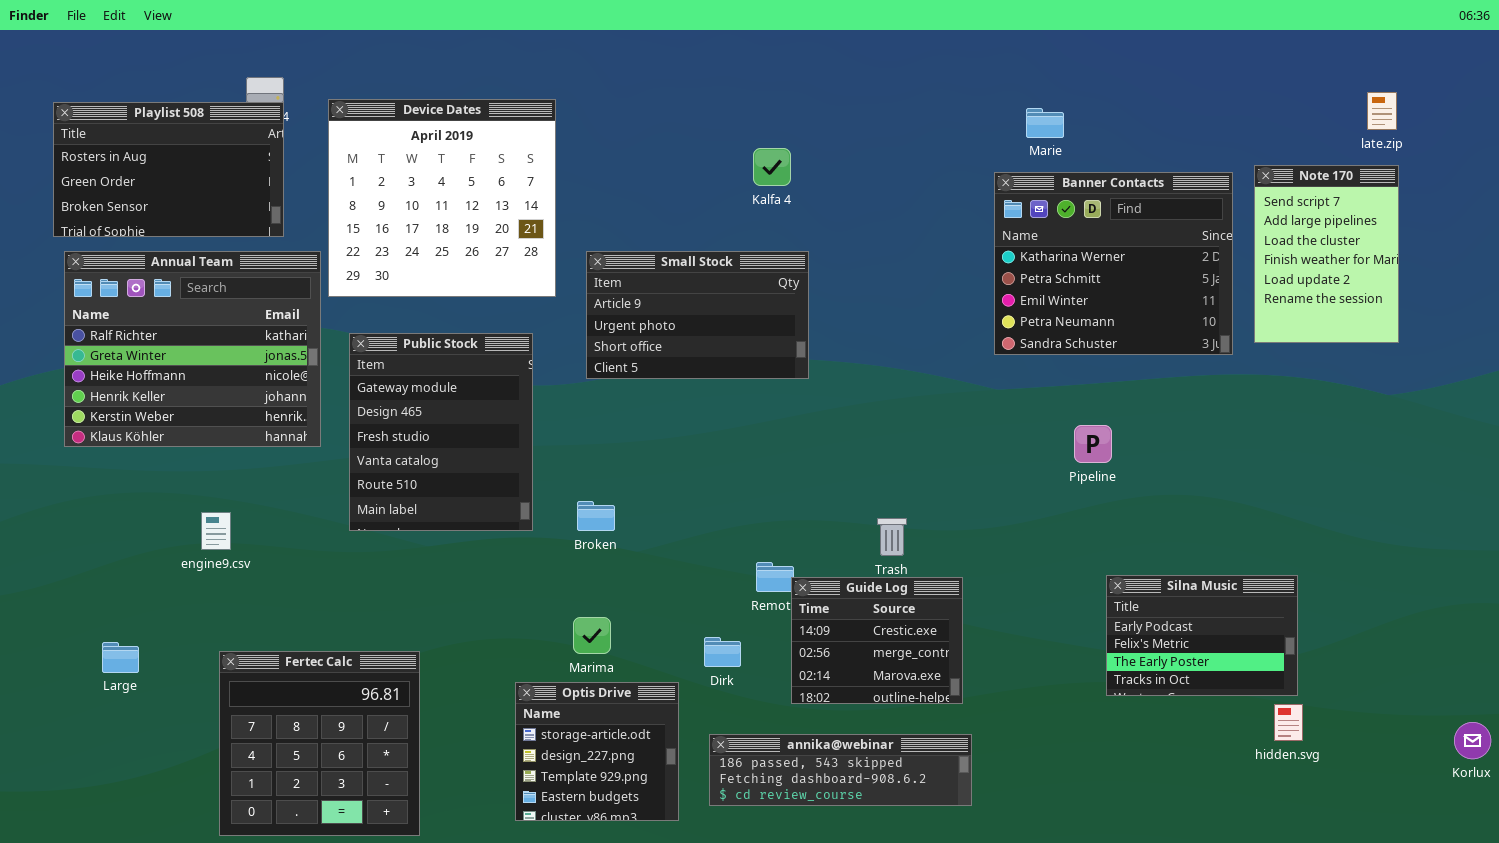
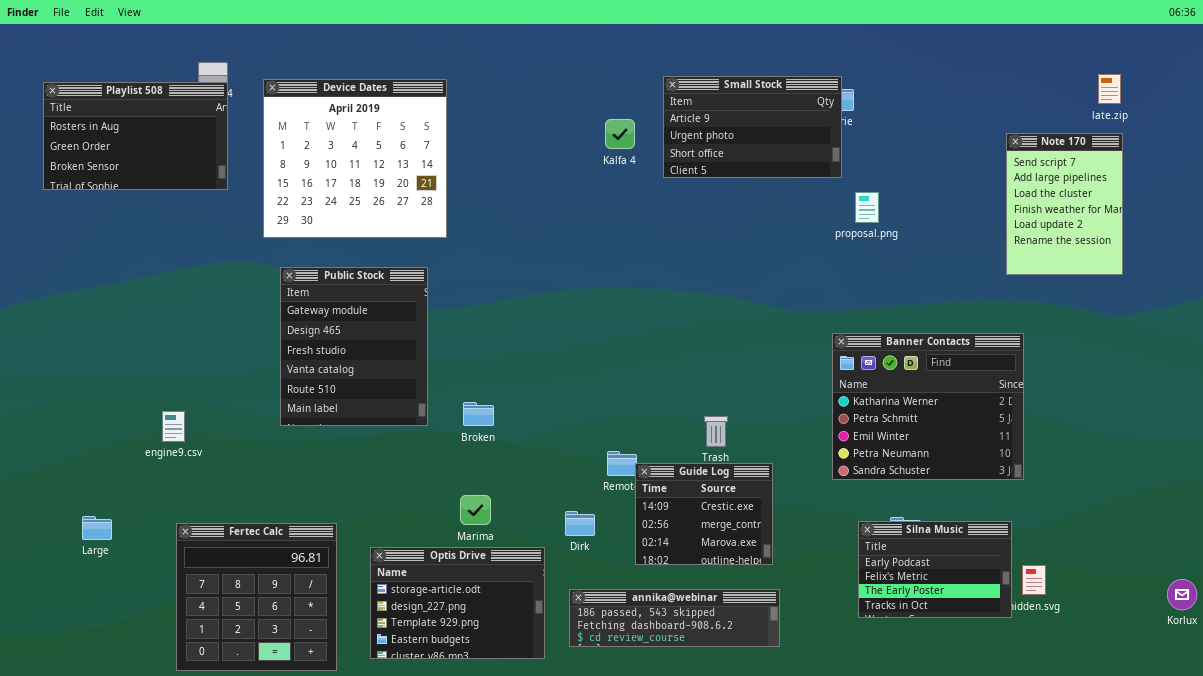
Banner Contacts: [994,172,1233,355] -> [832,333,1024,480], moved
Annual Team: [64,251,321,447] -> none, closed
Small Stock: [586,251,809,379] -> [663,76,842,178], moved
Silna Music: [1106,575,1298,696] -> [858,521,1012,618], moved
Optis Drive: [515,682,679,821] -> [370,547,545,659], resized

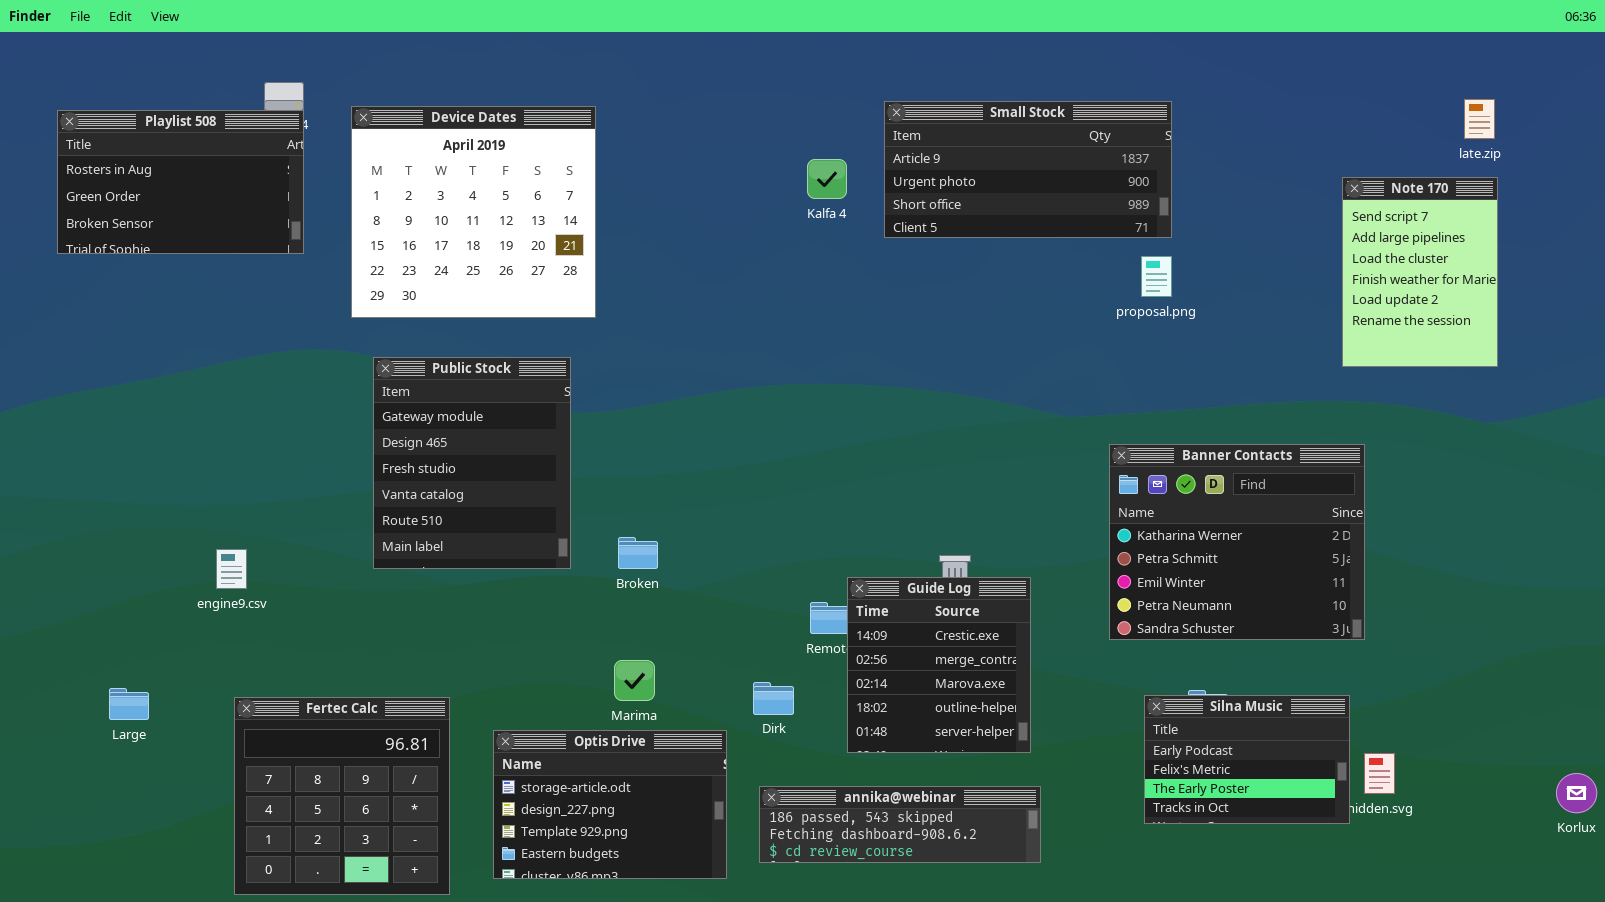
Small Stock: [663,76,842,178] -> [884,101,1172,238], resized
Guide Log: [635,463,773,565] -> [847,577,1031,753], resized

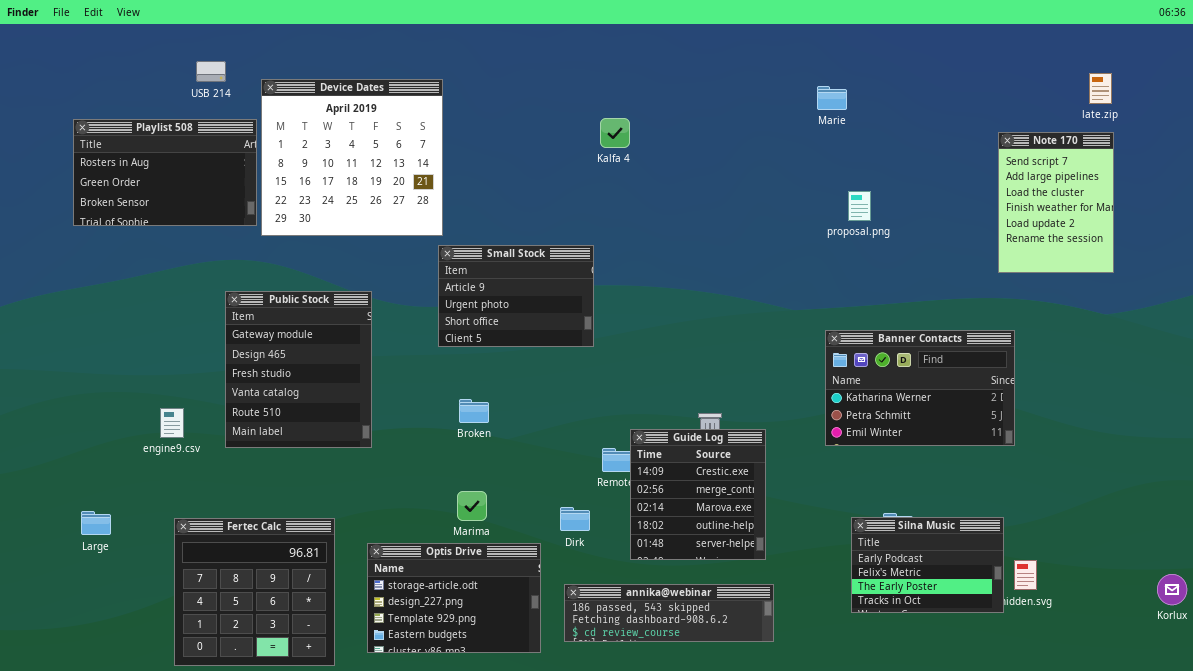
Small Stock: [884,101,1172,238] -> [438,245,594,347], moved, resized
Playlist 508: [57,110,304,254] -> [73,119,257,226], moved
Public Stock: [373,357,571,569] -> [225,291,372,448], moved
Banner Contacts: [1109,444,1365,640] -> [825,330,1015,446], resized

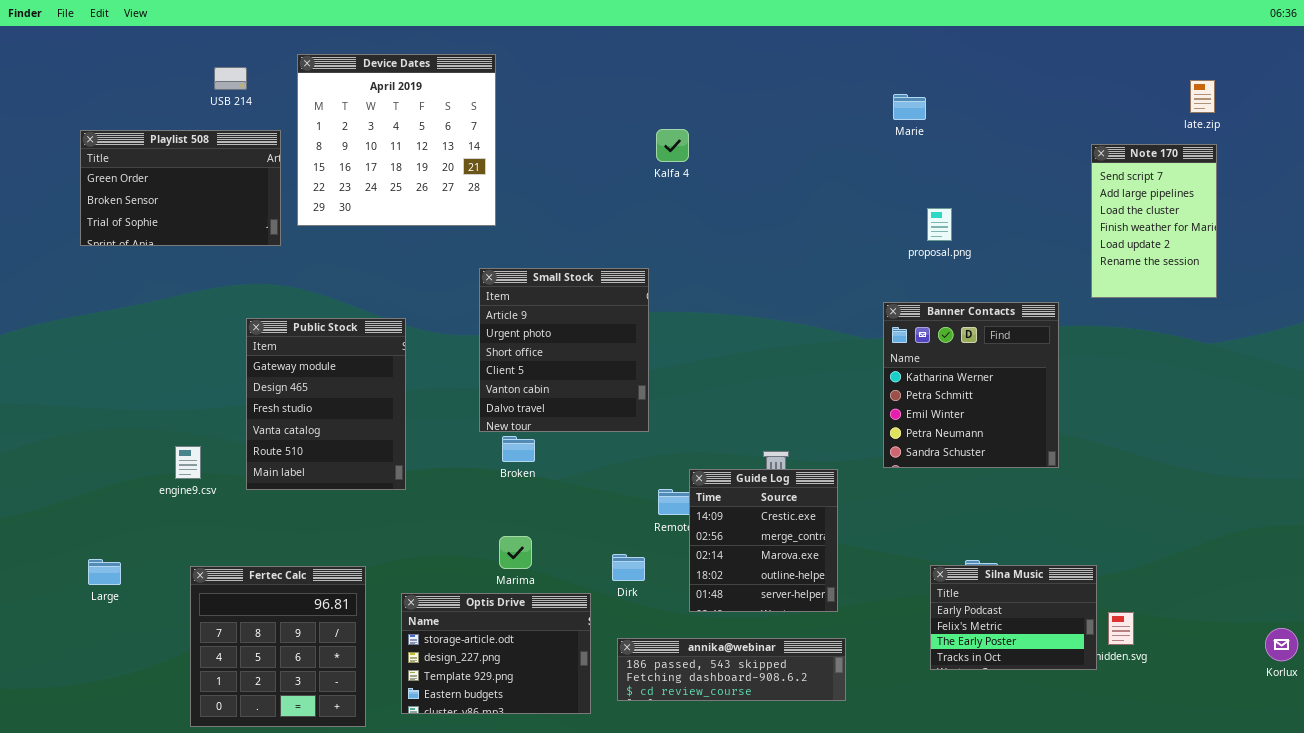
Device Dates: [261,79,443,236] -> [297,54,496,226], moved
Playlist 508: [73,119,257,226] -> [80,130,281,246], scrolled down 1 row
Small Stock: [438,245,594,347] -> [479,268,649,432], resized
Banner Contacts: [825,330,1015,446] -> [883,302,1059,468], moved, resized

